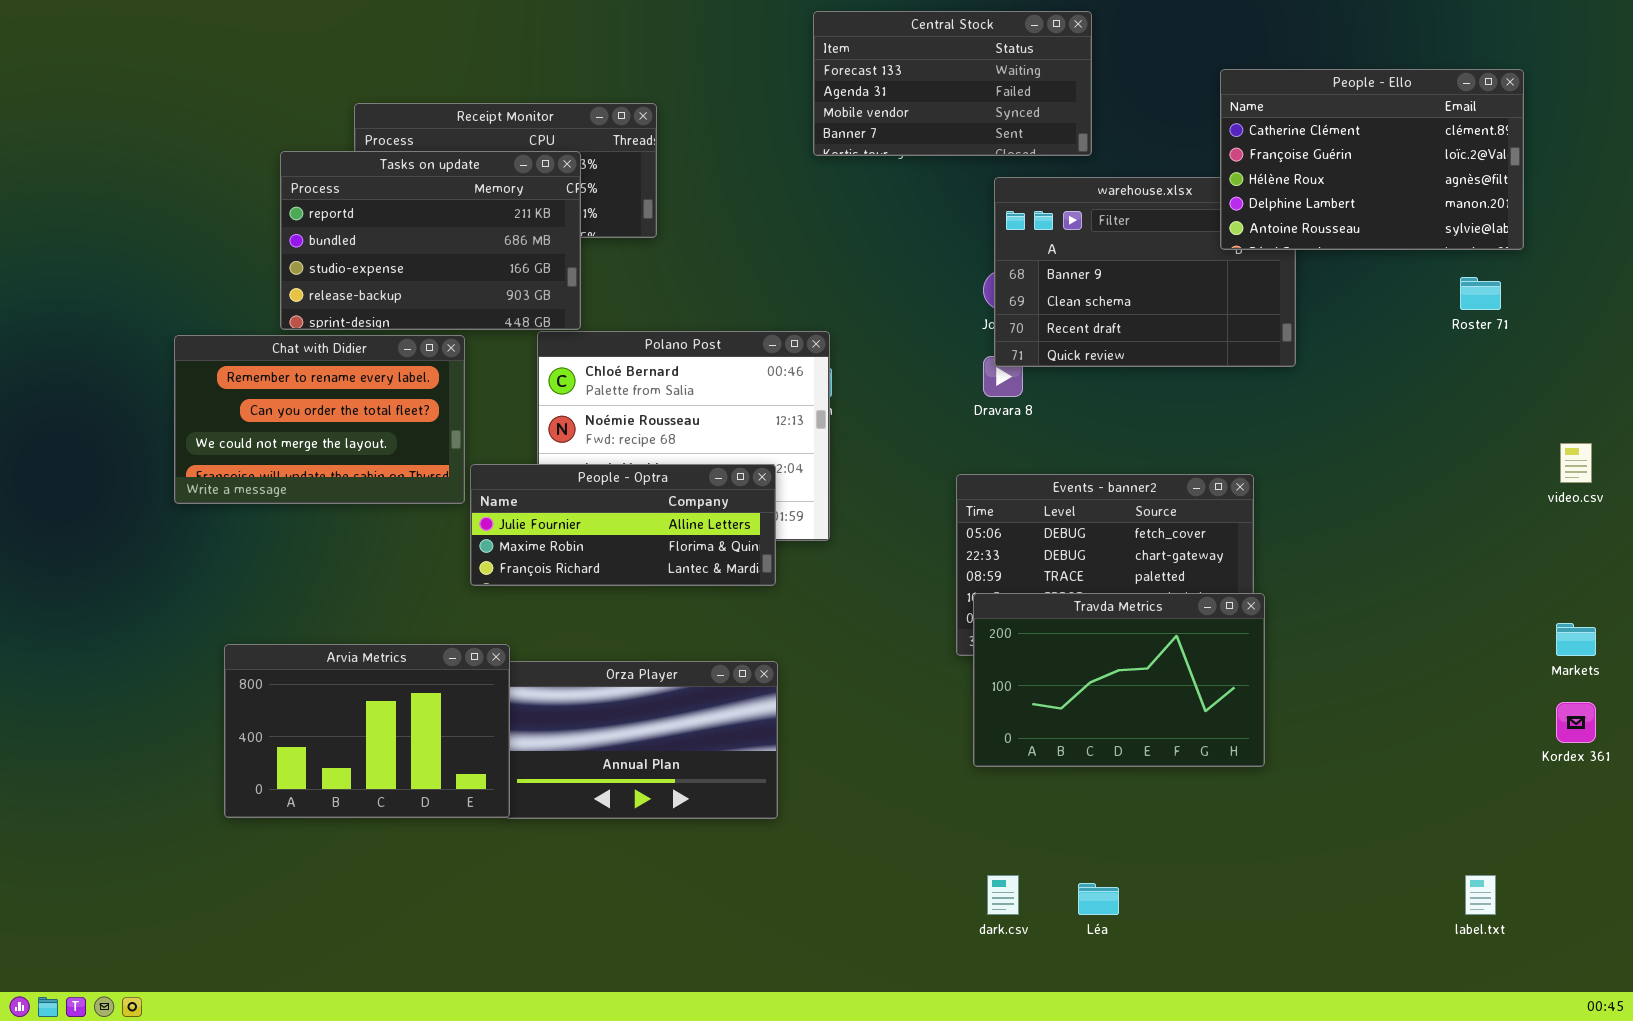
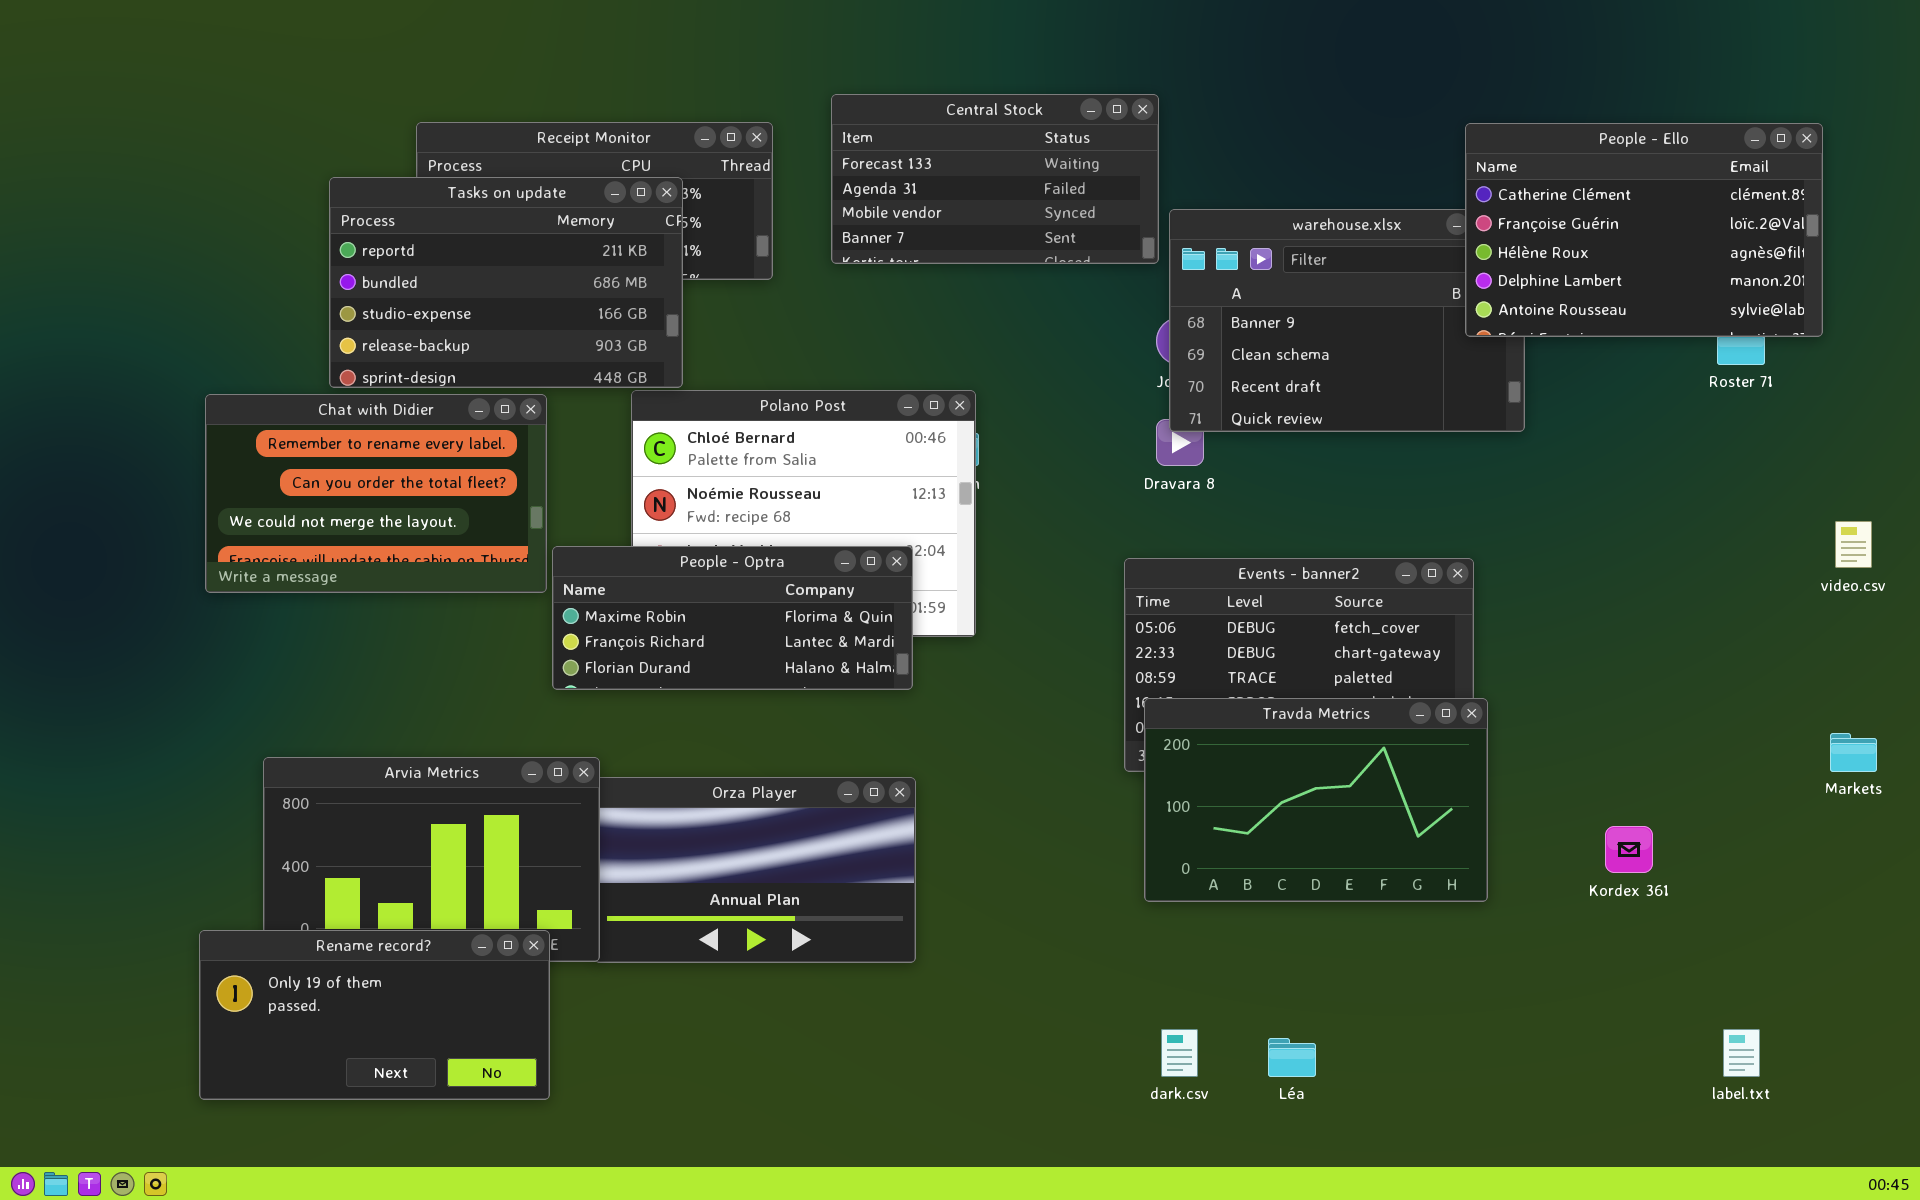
Central Stock: [813,11,1092,156] -> [831,94,1159,264], moved
People - Ello: [1220,69,1524,250] -> [1465,123,1823,337], moved
People - Optra: [470,464,776,586] -> [552,546,913,690], scrolled down 1 row
Kordex 361: [1556,702,1596,743] -> [1605,826,1653,873], moved
Rename record?: none -> [199,930,550,1100], opened

